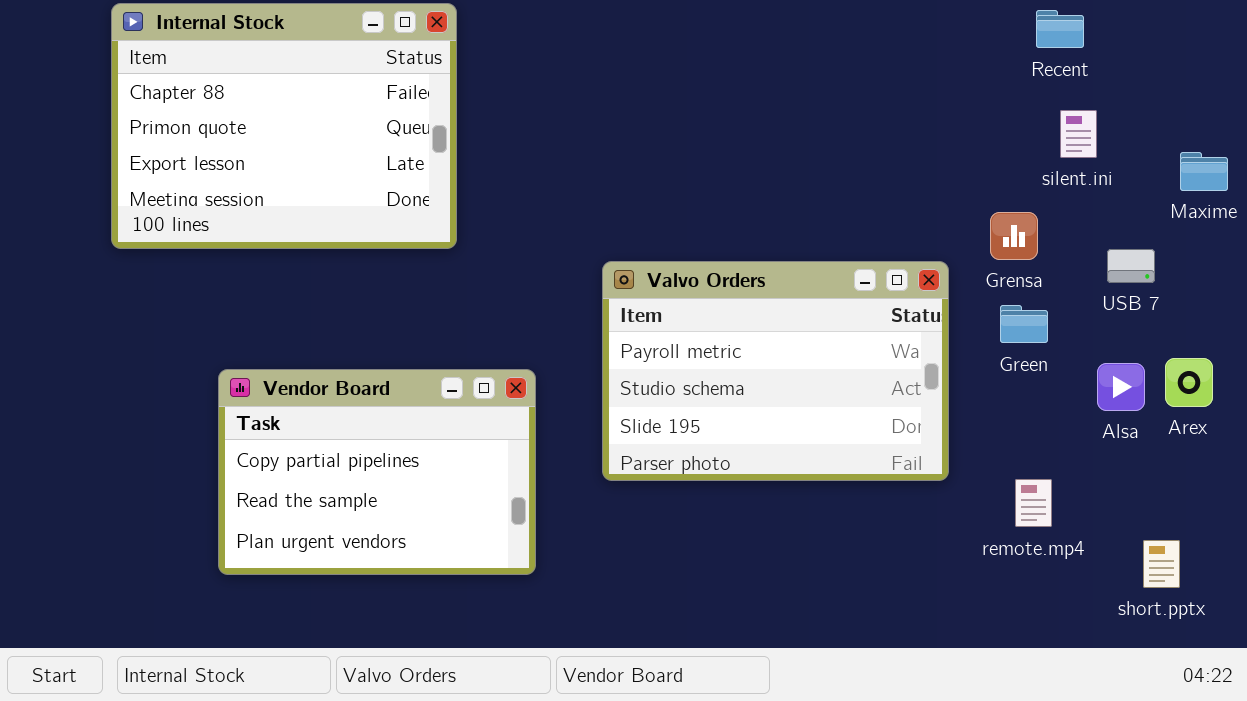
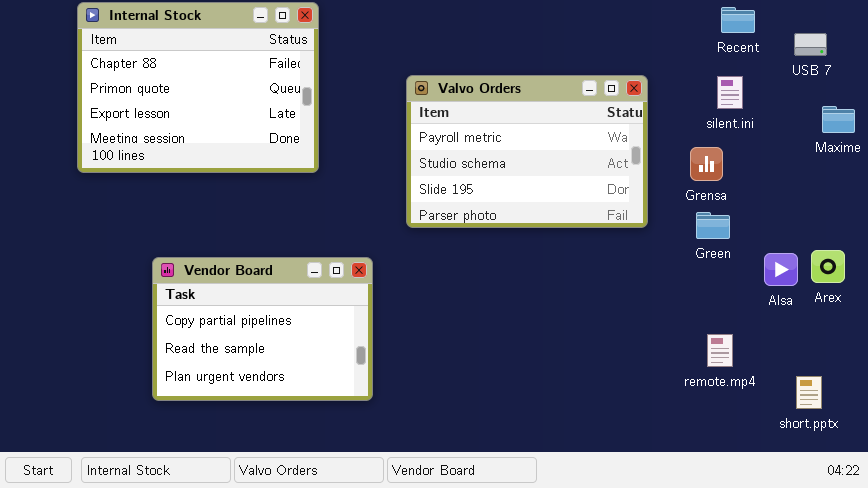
silent.ini: [1060,110,1097,158] -> [717,76,743,109], moved
USB 7: [1107,249,1155,283] -> [794,33,827,56], moved
Valvo Orders: [602,261,949,481] -> [406,75,648,228], moved

